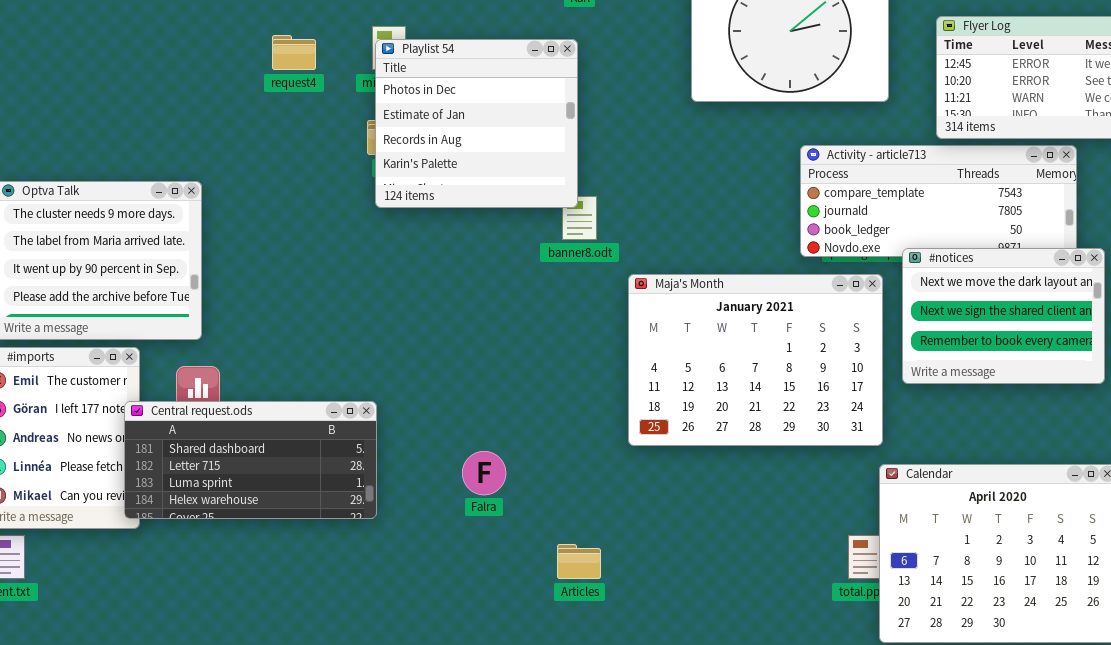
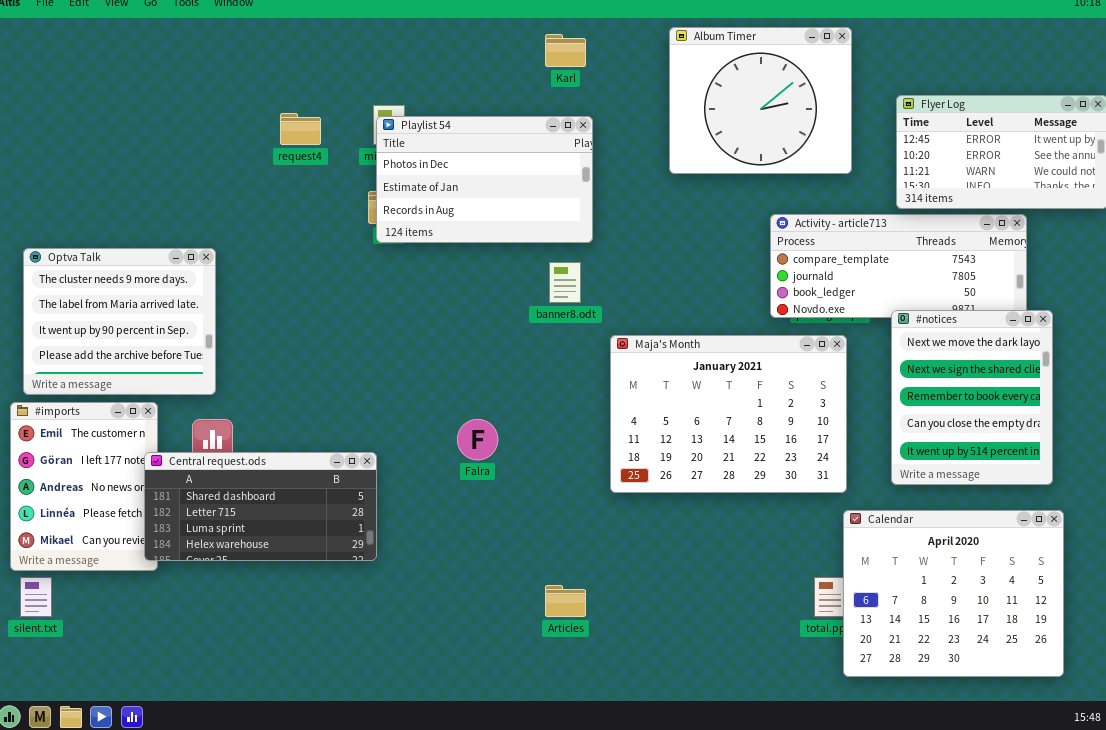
Playlist 54: [375,39,578,208] -> [376,116,593,243], resized
#notices: [902,248,1105,384] -> [891,310,1053,485], resized
Falra: [462,451,506,495] -> [457,419,498,460], moved

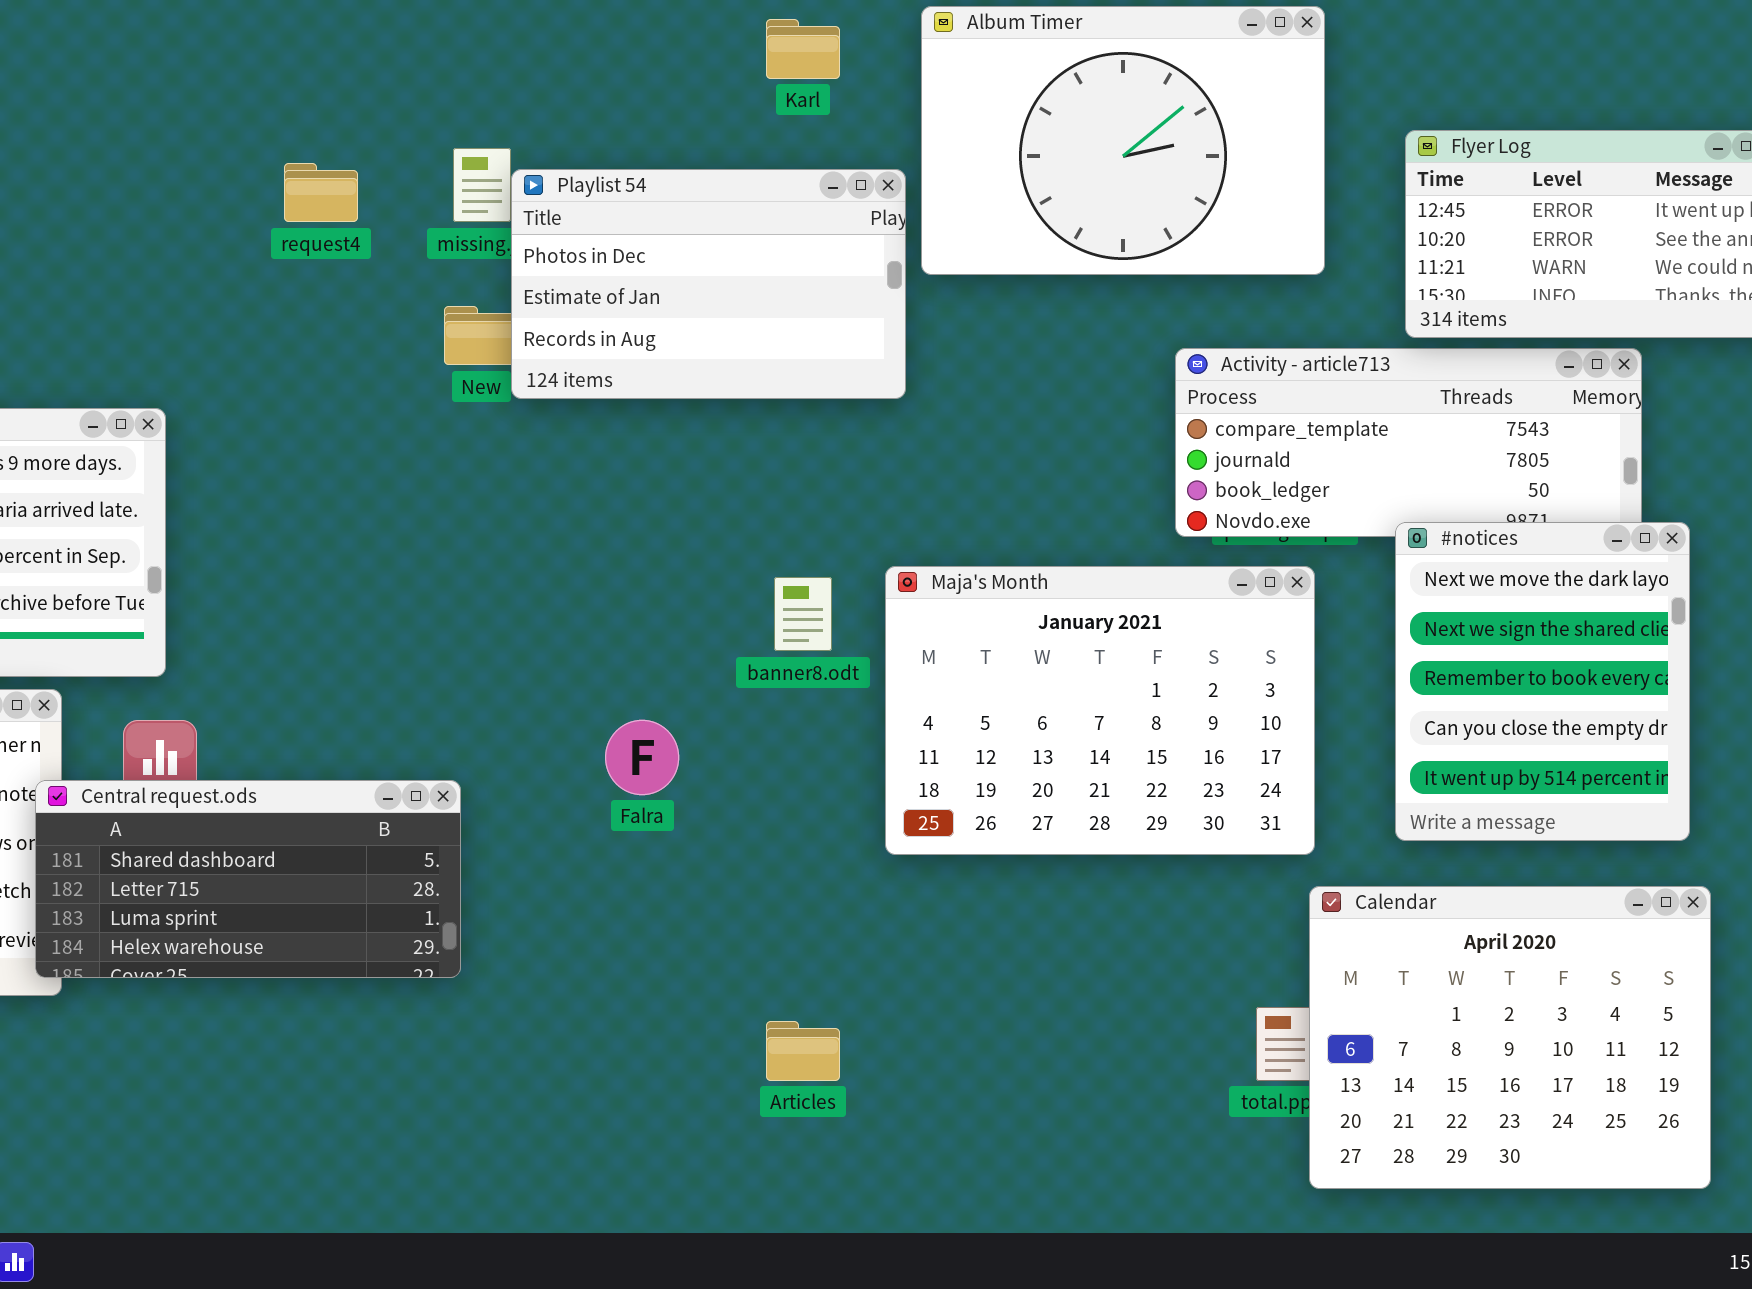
Album Timer: [669,27,852,174] -> [921,6,1325,275], resized
Playlist 54: [376,116,593,243] -> [511,169,906,399], moved
banner8.odt: [549,262,581,303] -> [774,577,832,651], moved

